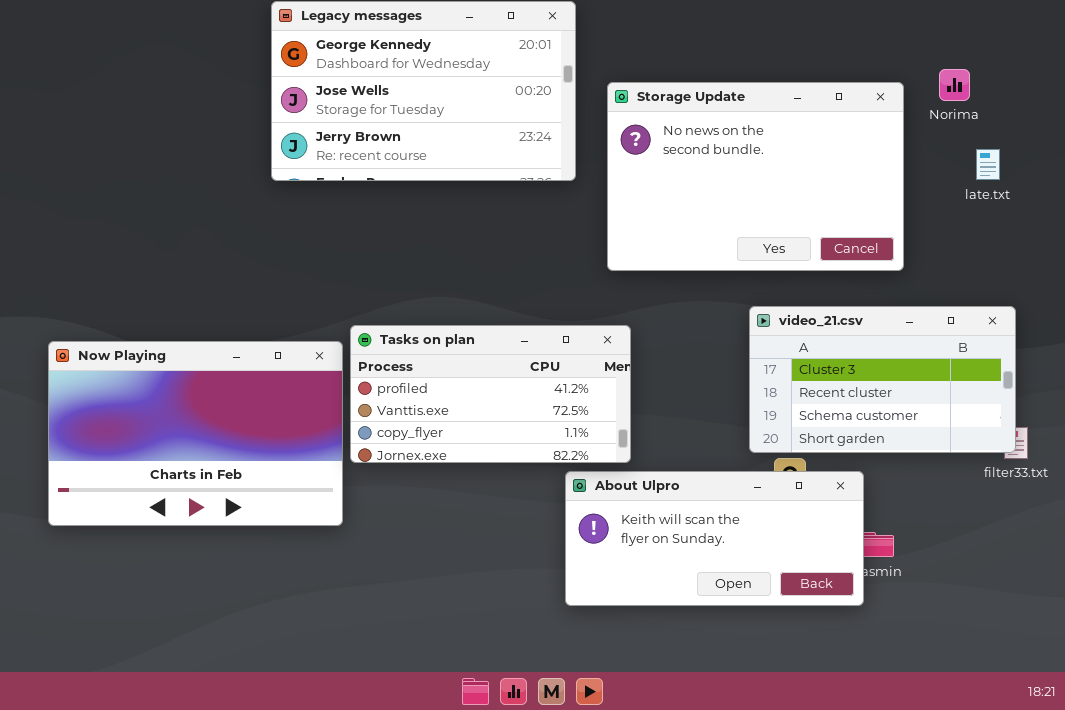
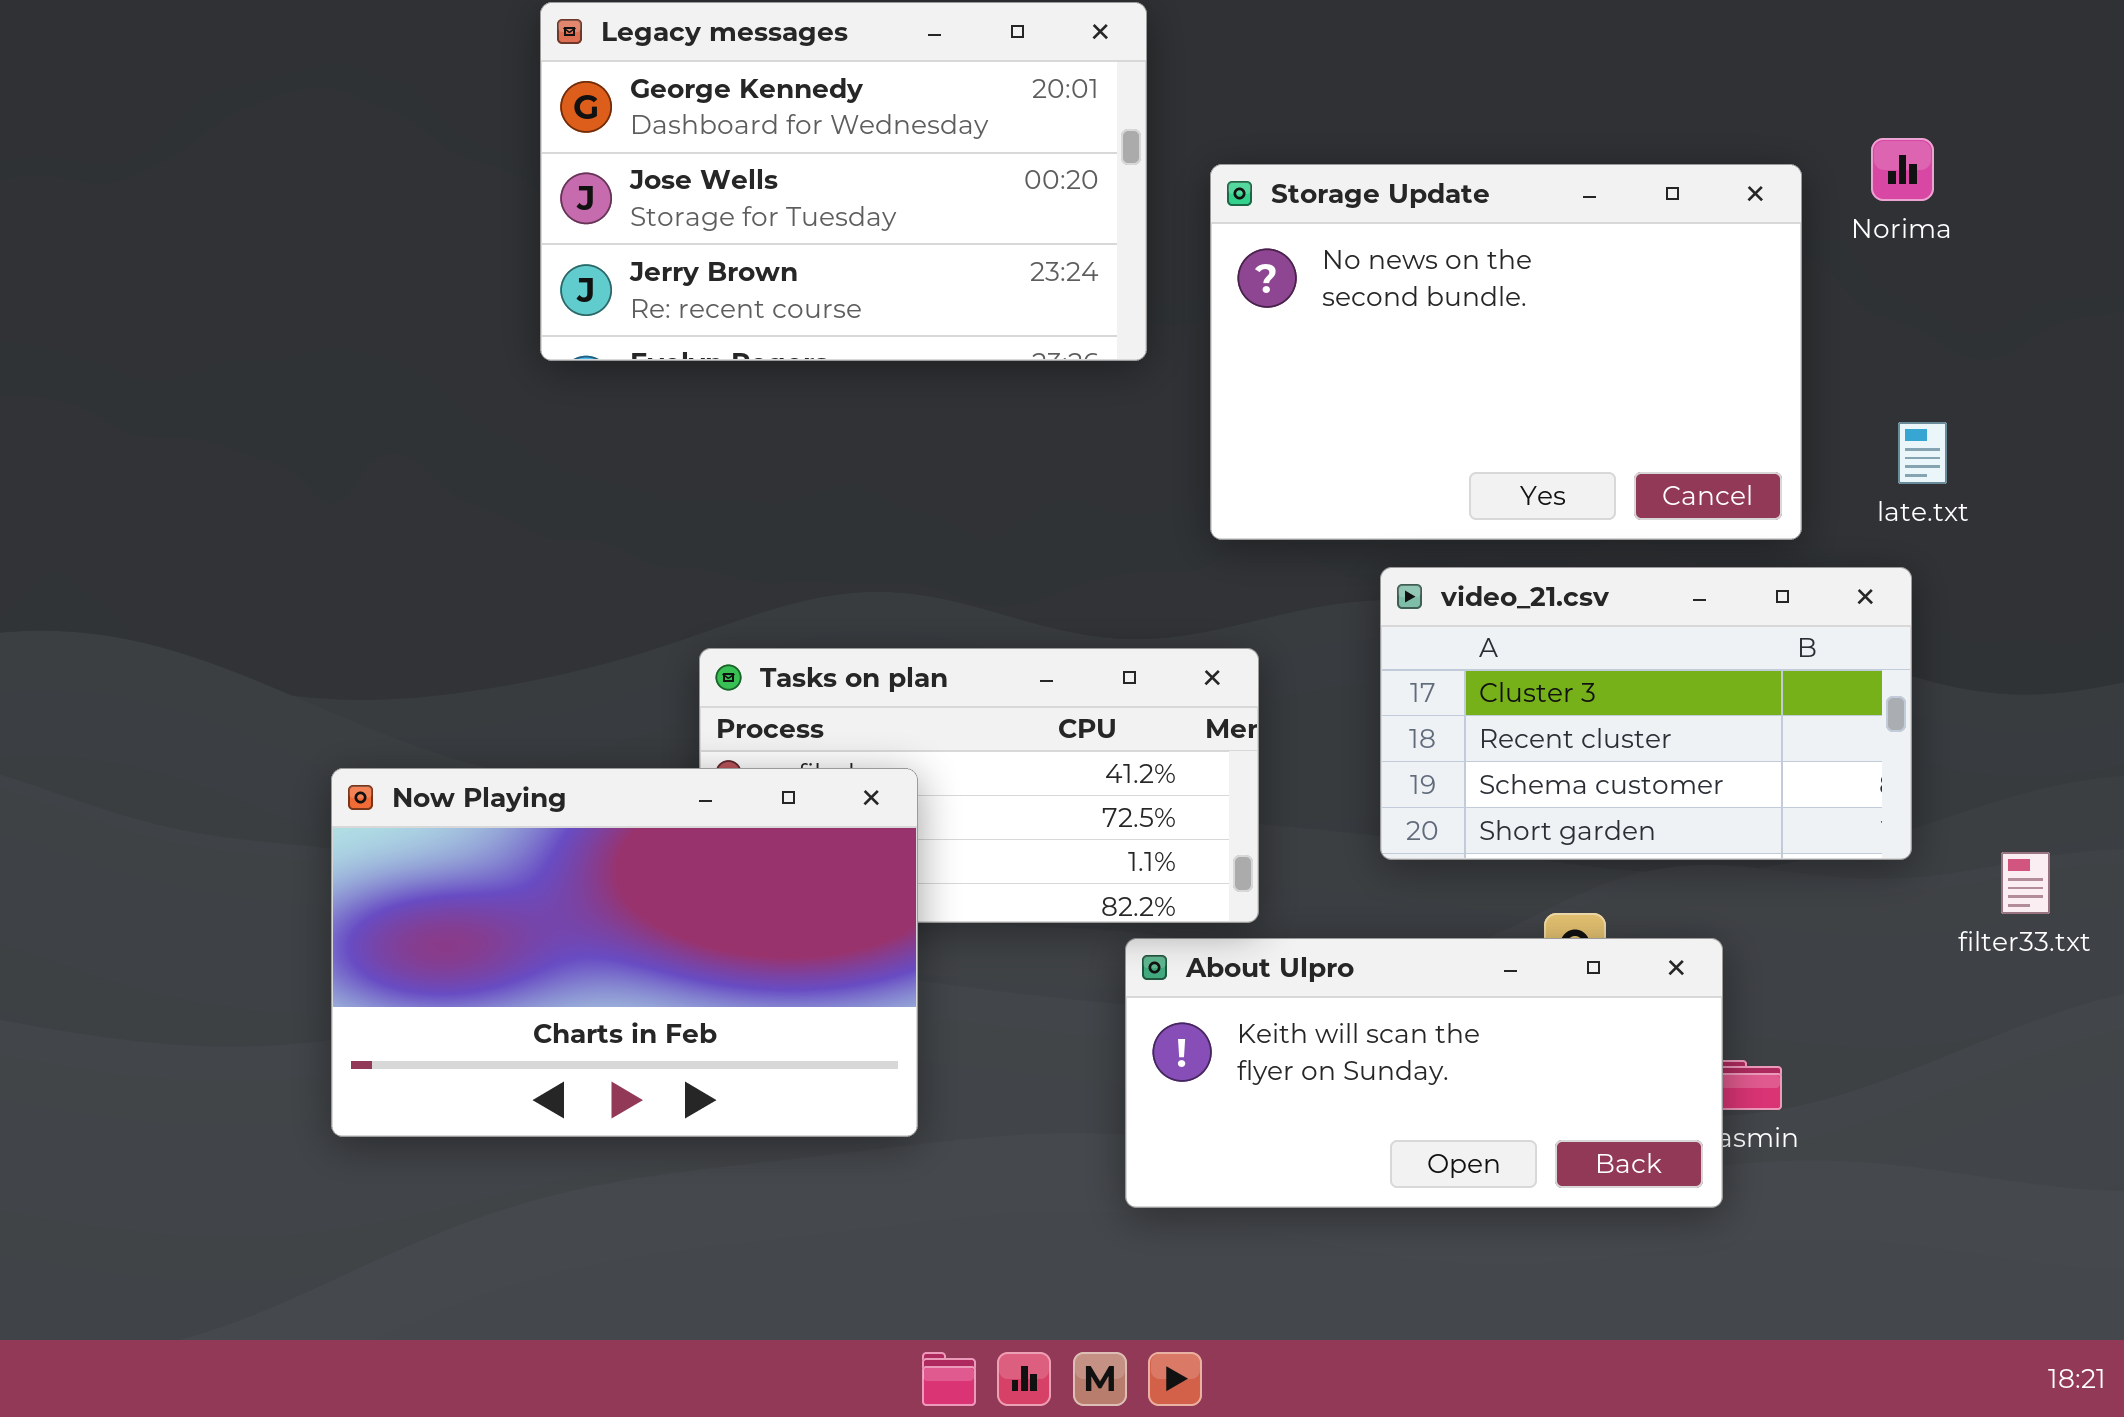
late.txt: [976,149,1000,180] -> [1898,422,1947,484], moved
video_21.csv: [749,306,1016,453] -> [1380,567,1912,860], moved
Now Playing: [48,341,343,526] -> [331,768,918,1137], moved

